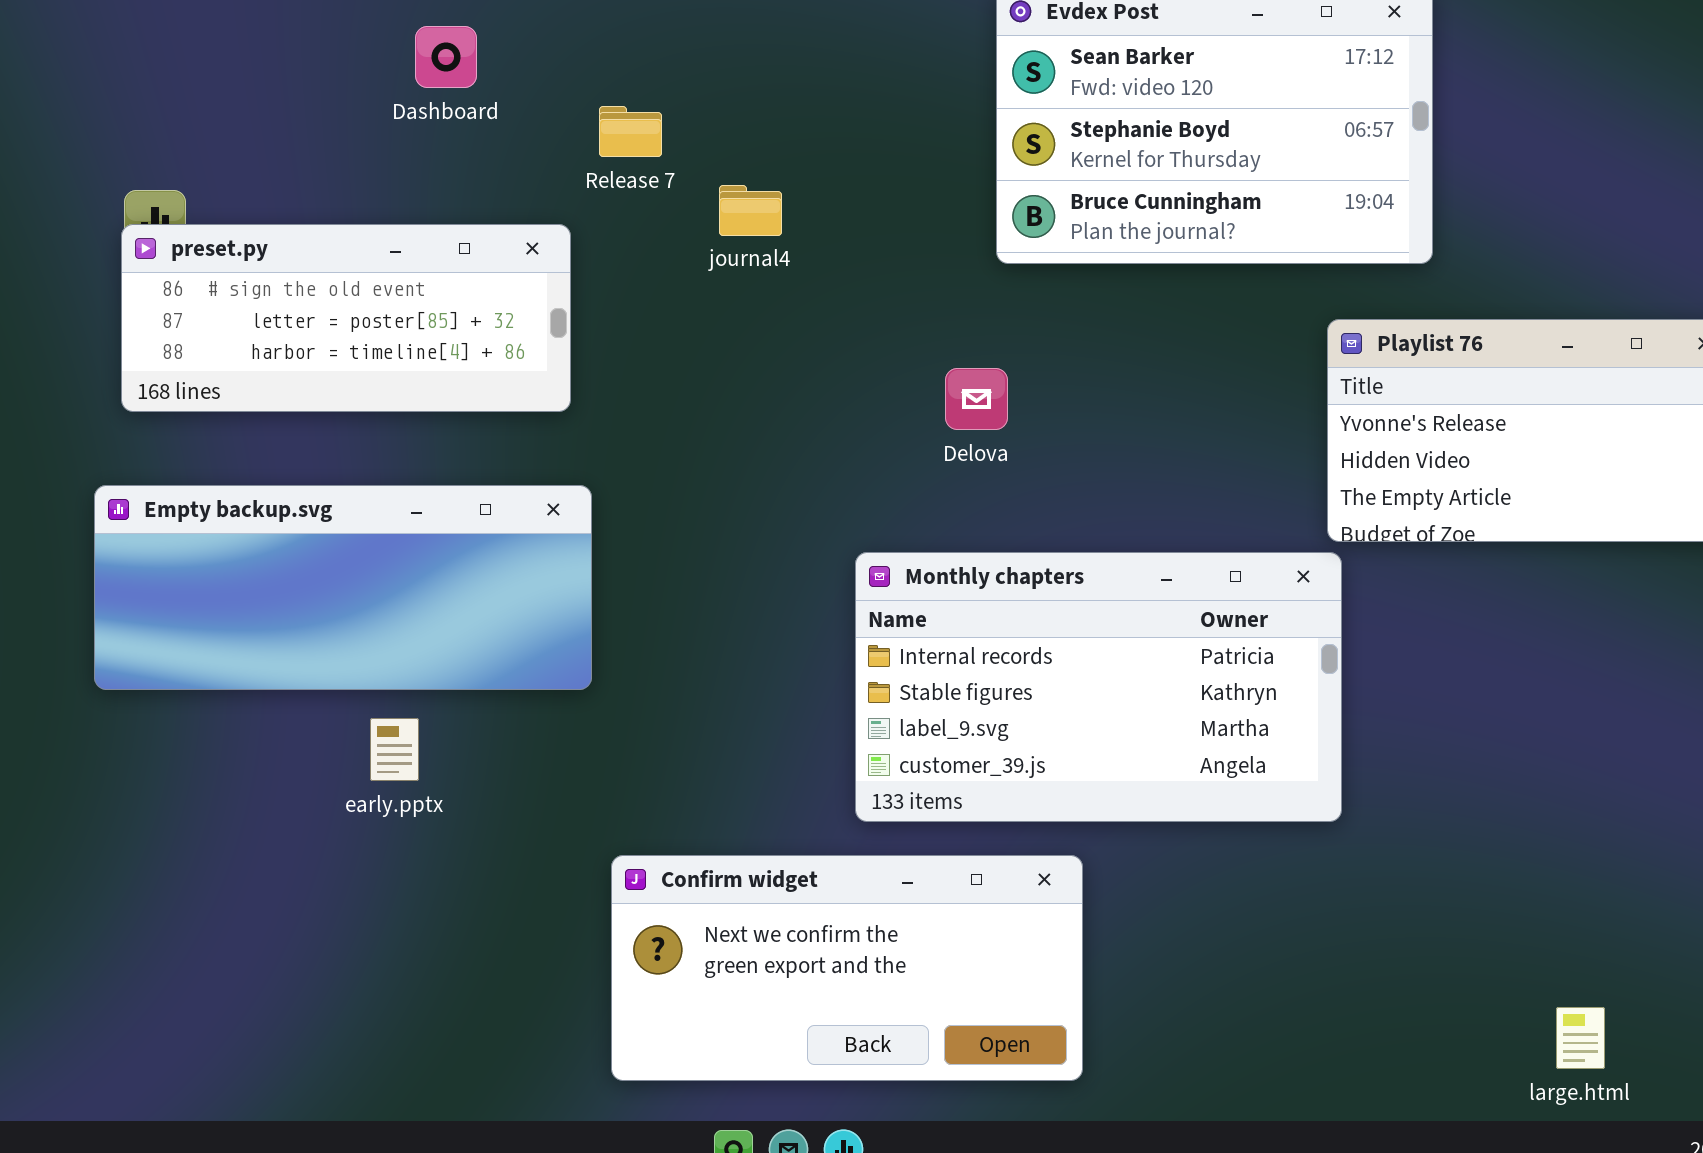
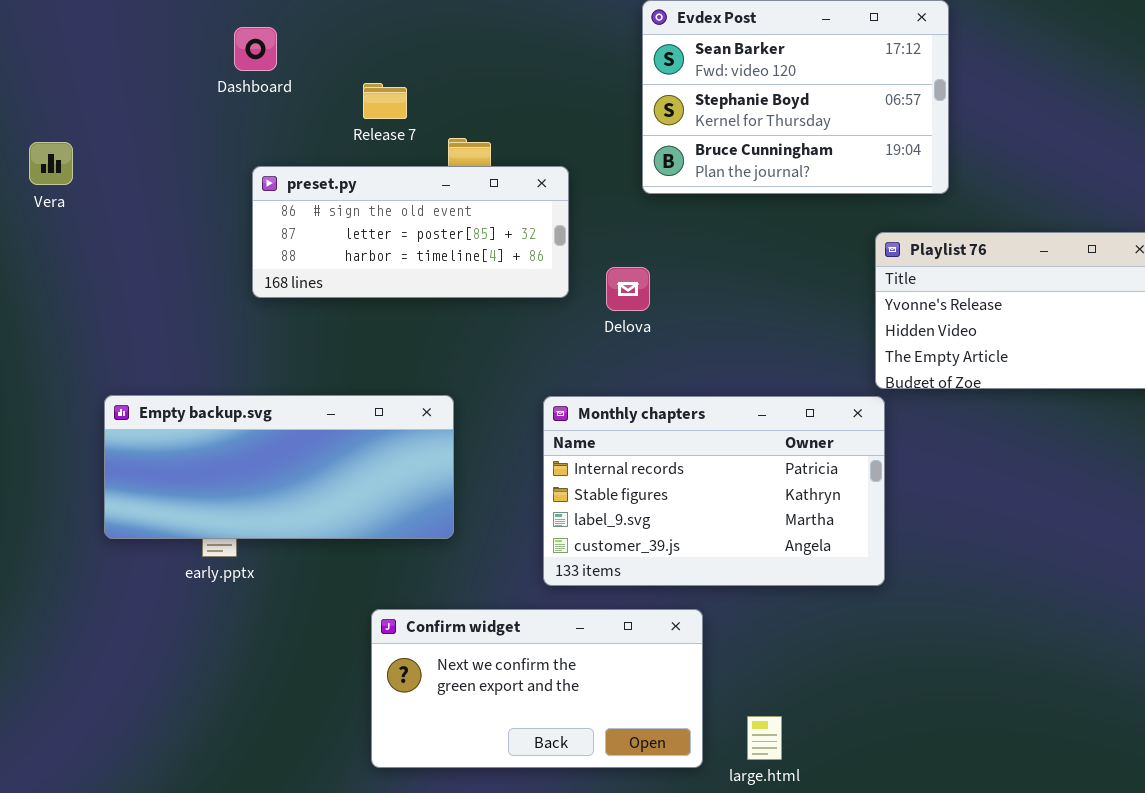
preset.py: [121,224,571,412] -> [252,166,569,298], moved
Empty backup.svg: [94,485,592,690] -> [104,395,454,539], moved
large.html: [1556,1007,1605,1069] -> [747,716,782,760], moved

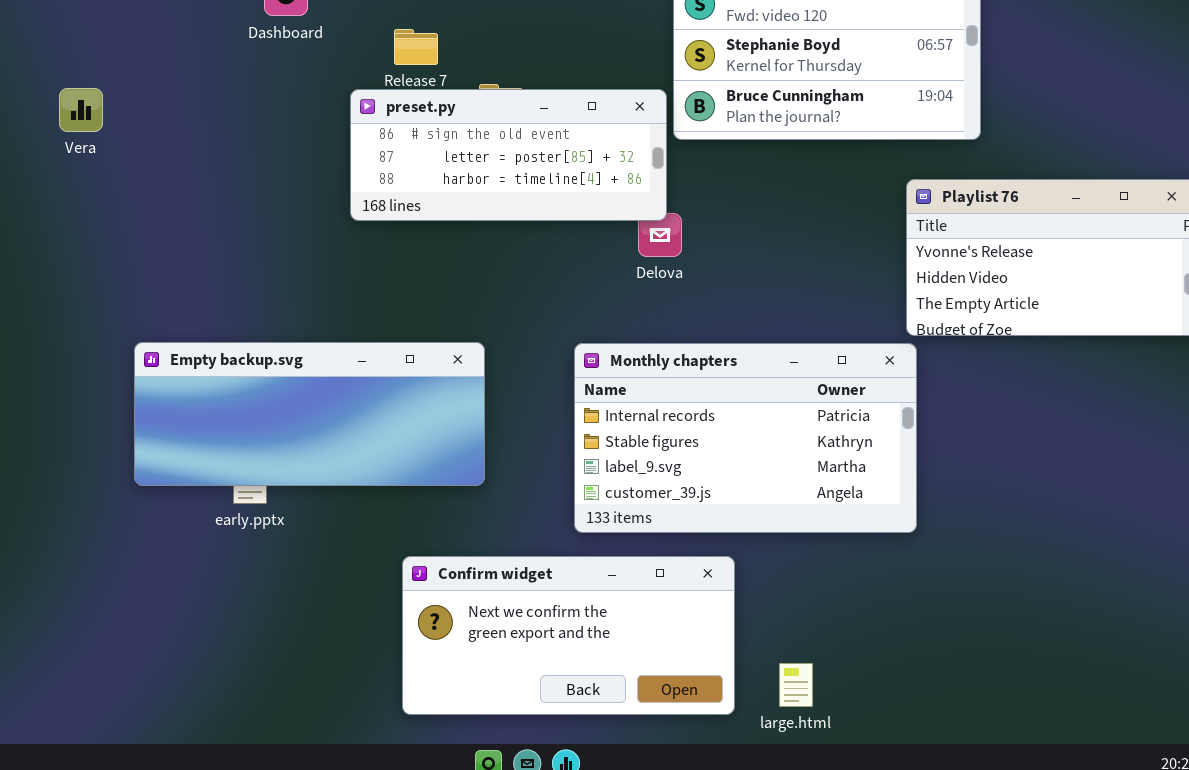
preset.py: [252,166,569,298] -> [350,89,667,221], moved

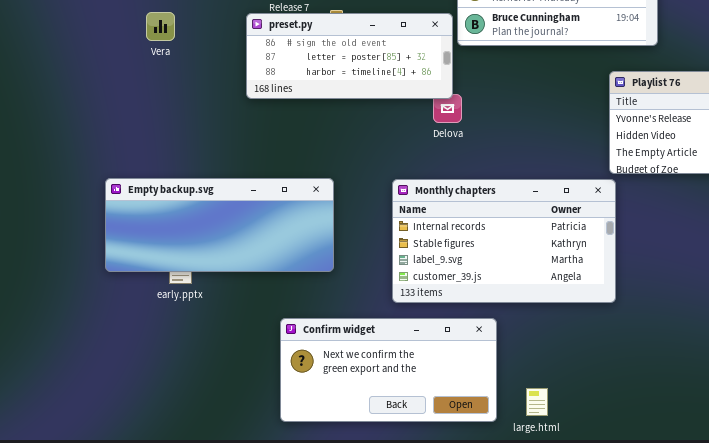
Vera: [59,88,103,132] -> [146,12,175,41], moved

